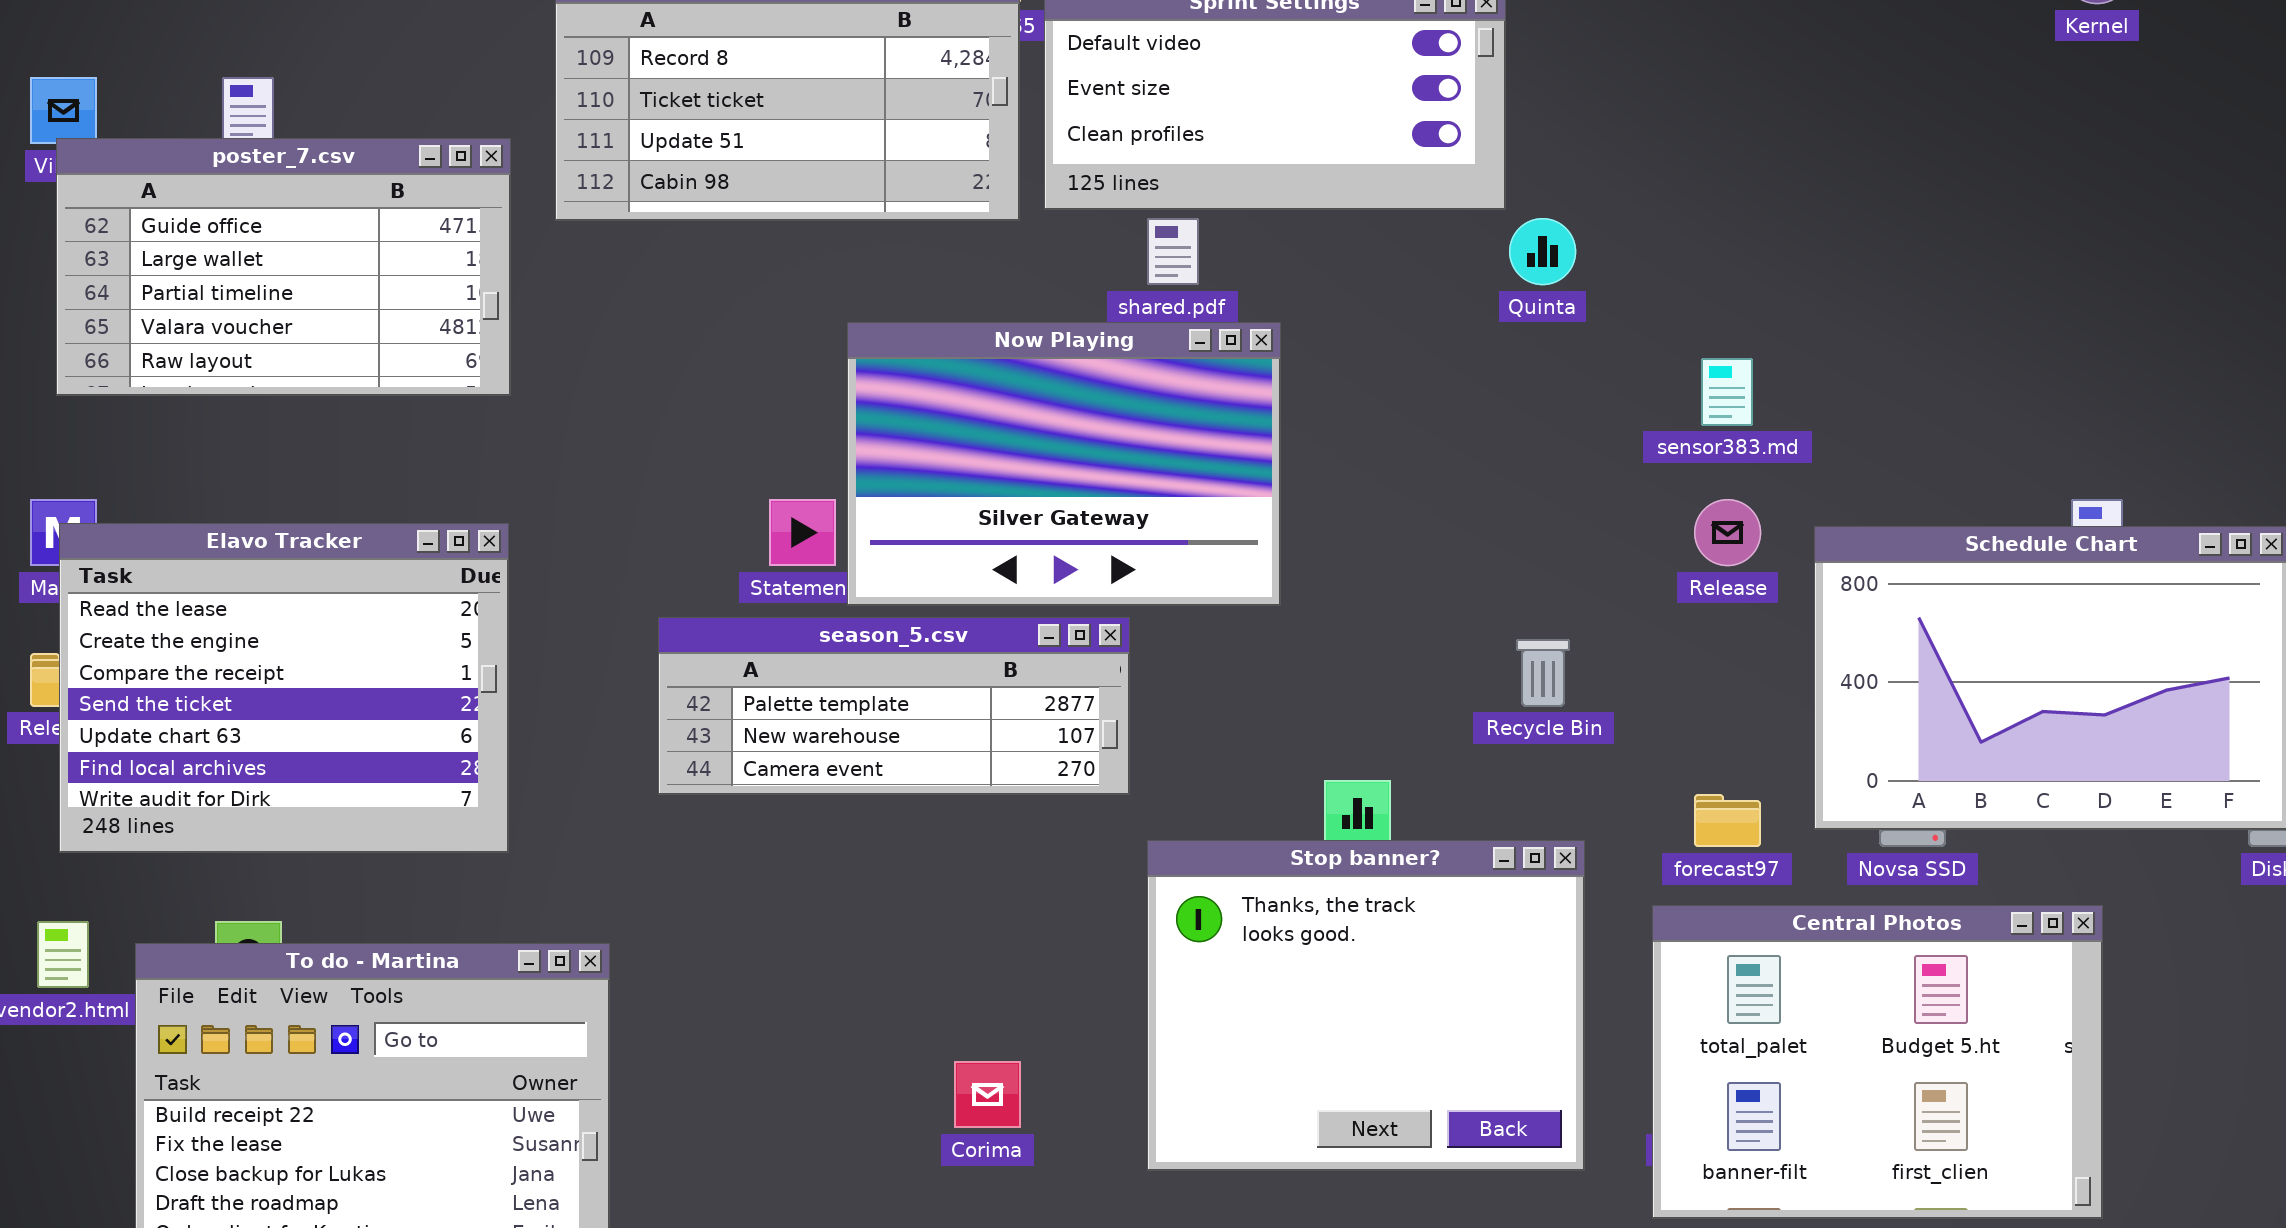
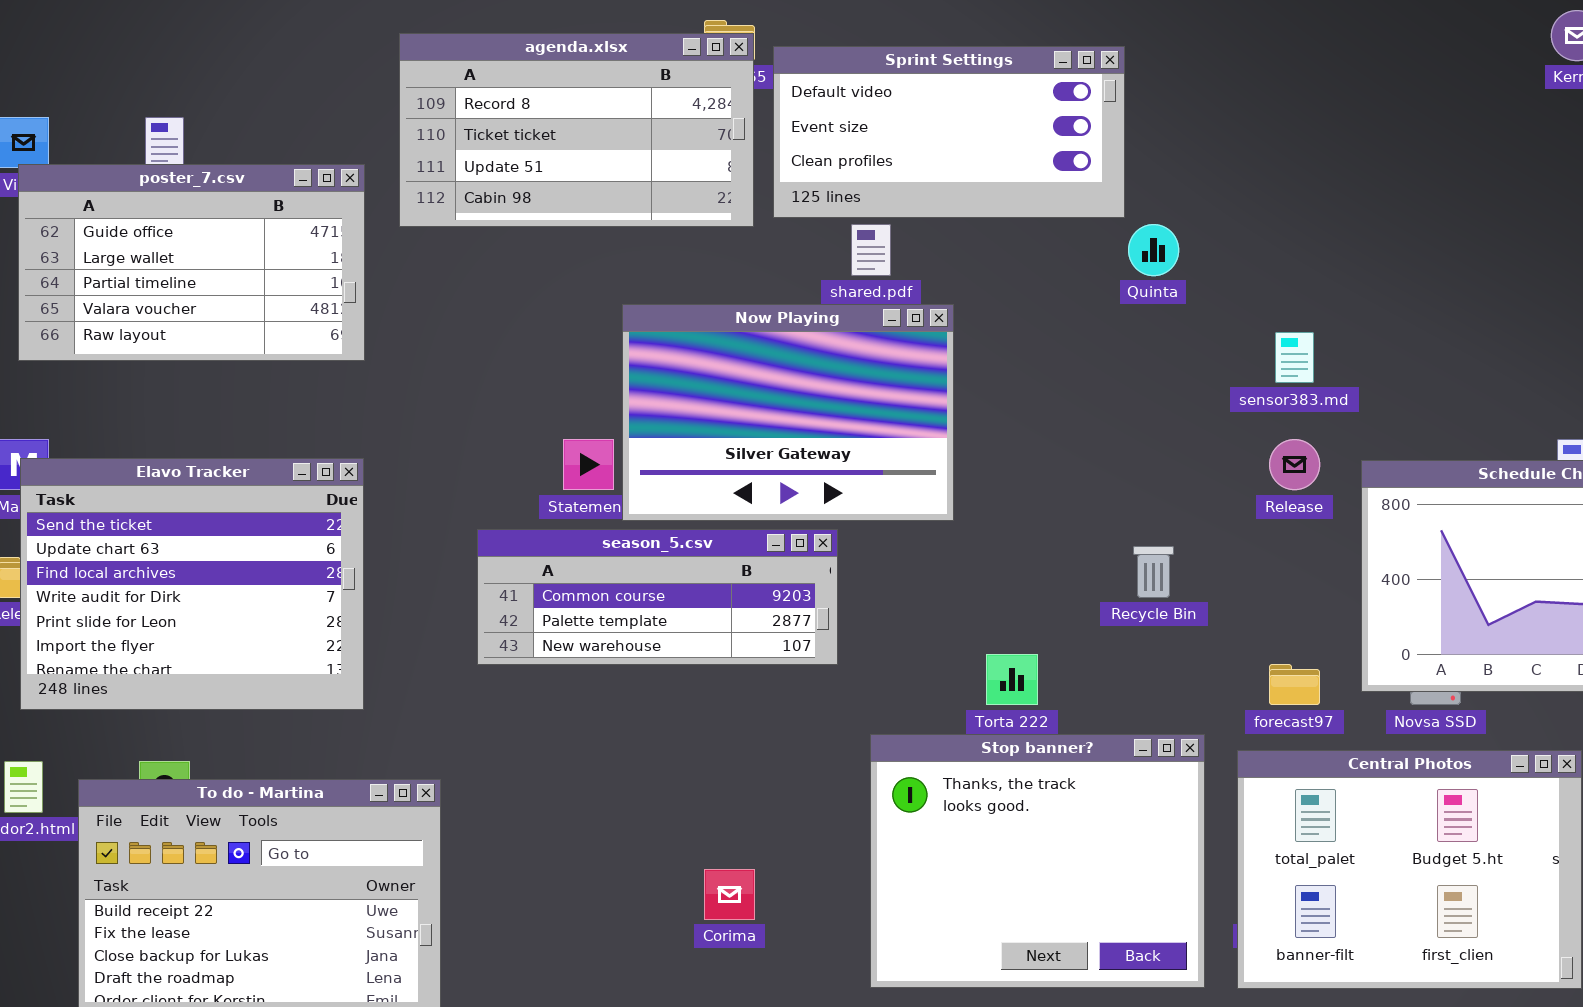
Elavo Tracker: [59,523,509,853] -> [20,458,364,710], scrolled down 3 rows
season_5.csv: [658,617,1130,795] -> [477,529,838,665], scrolled up 1 row
Stop banner?: [1147,840,1585,1171] -> [870,734,1205,988], moved

